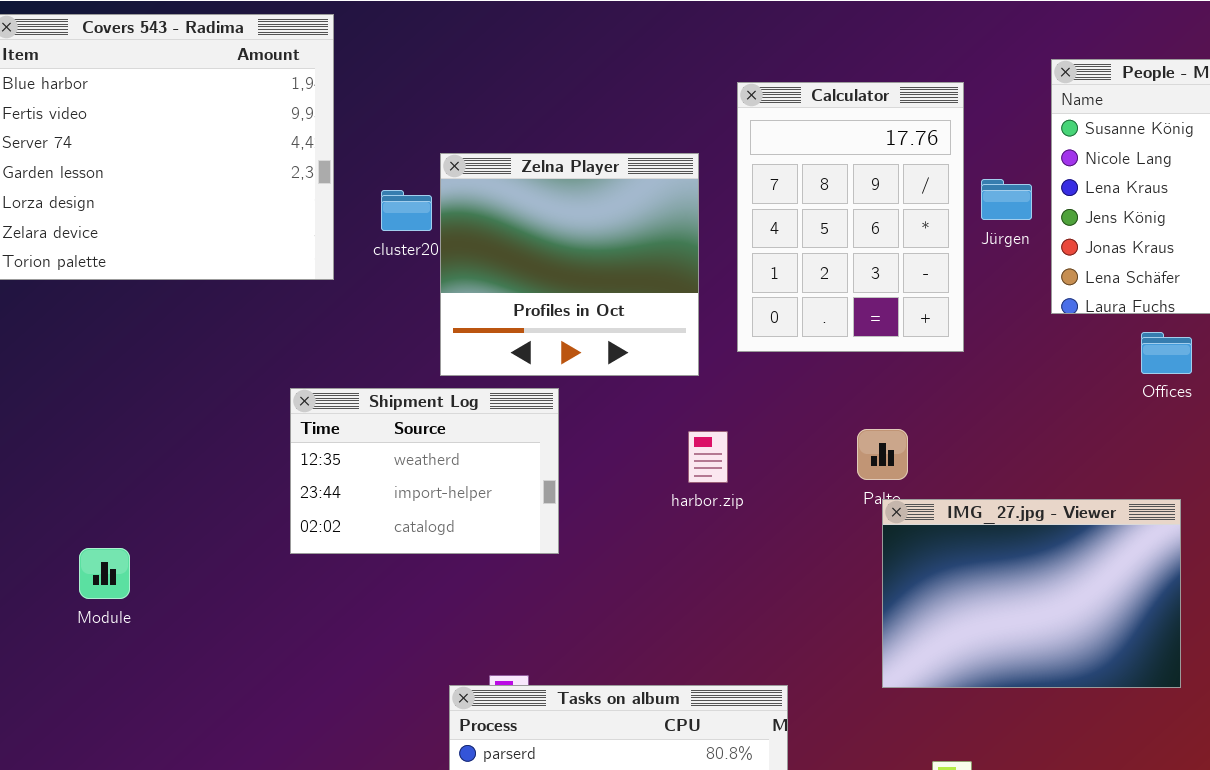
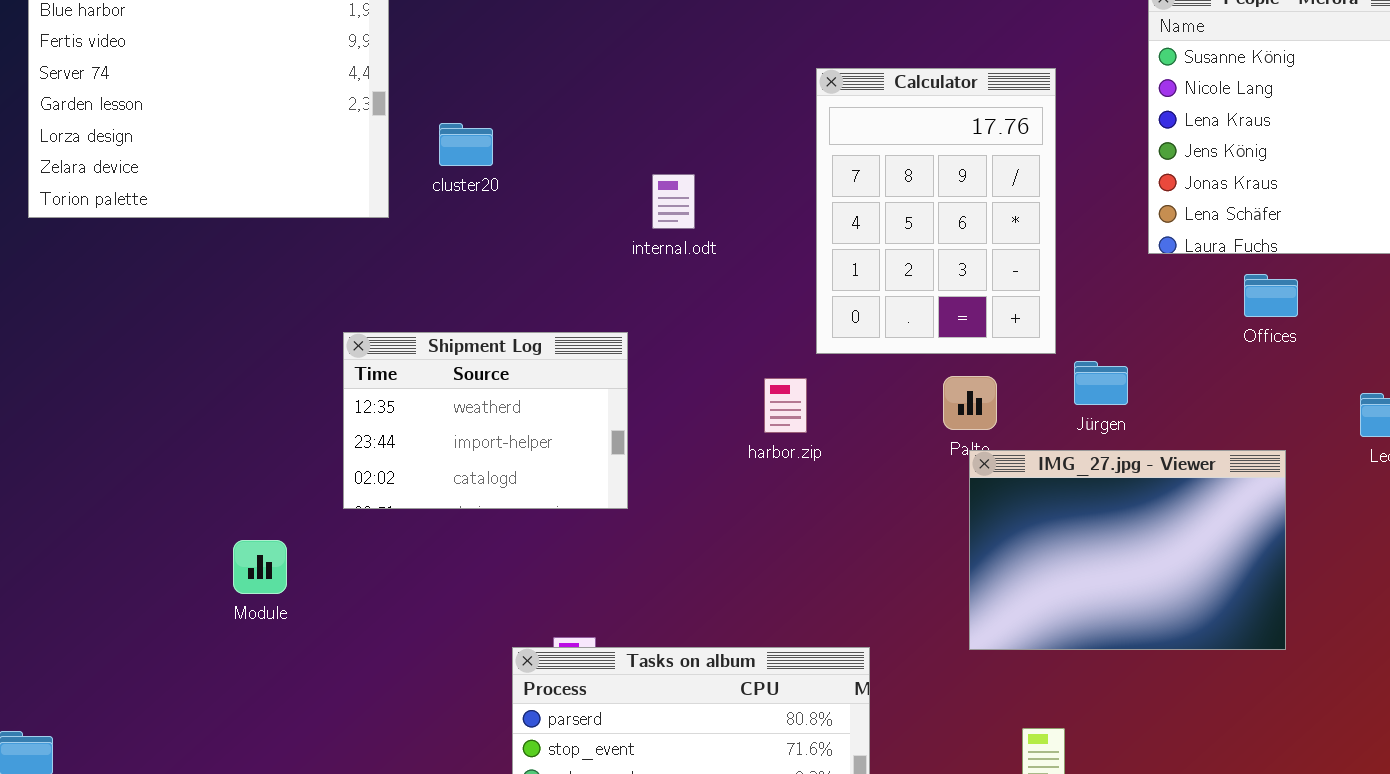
Calculator: [737,82,964,352] -> [816,68,1056,354], moved
Zelna Player: [440,153,699,376] -> none, closed
Jürgen: [981,179,1032,220] -> [1074,361,1128,405], moved
Module: [79,548,130,599] -> [233,540,287,594], moved

